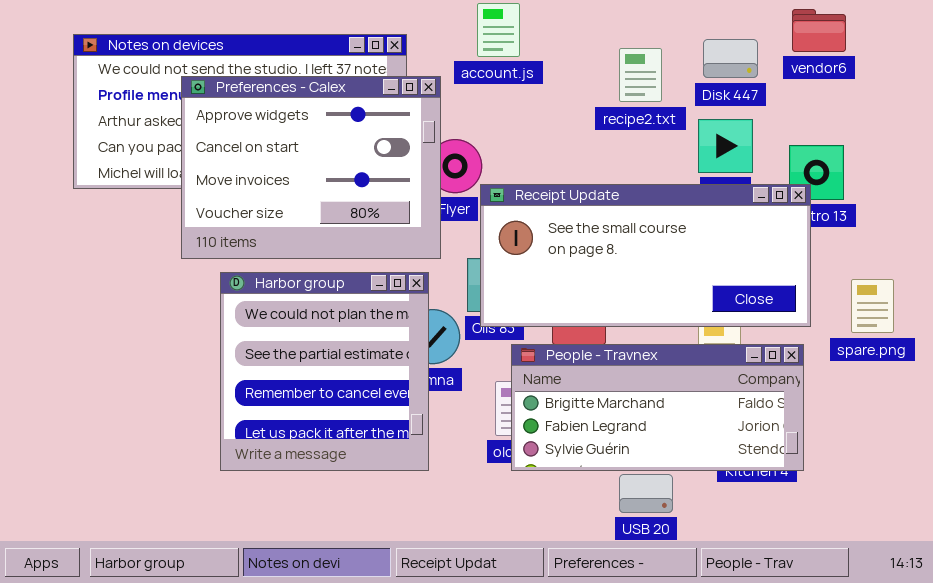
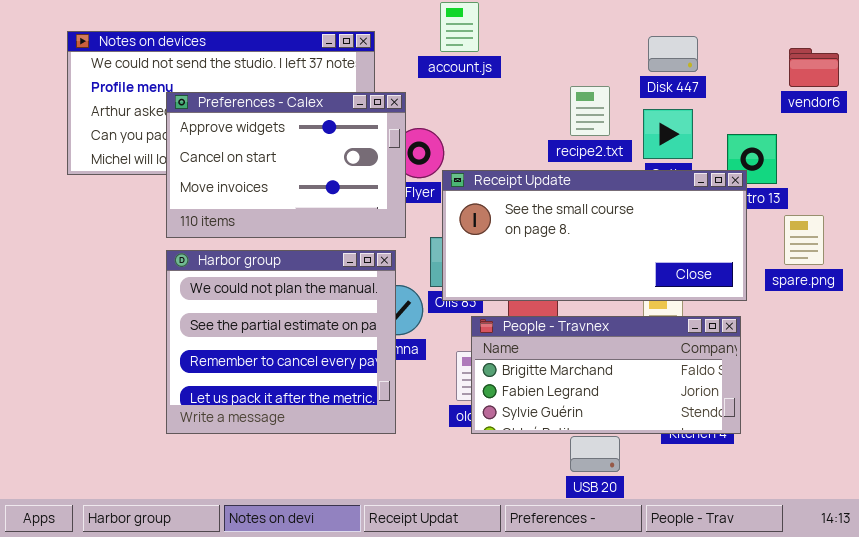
vendor6: [792,9,846,52] -> [789,48,839,87], moved
recipe2.txt: [619,48,662,102] -> [570,86,610,136], moved
Preferences - Calex: [181,76,441,259] -> [166,92,406,238], resized
Harbor group: [220,272,429,471] -> [166,250,396,434], resized
spare.png: [851,279,894,333] -> [784,215,824,265], moved

